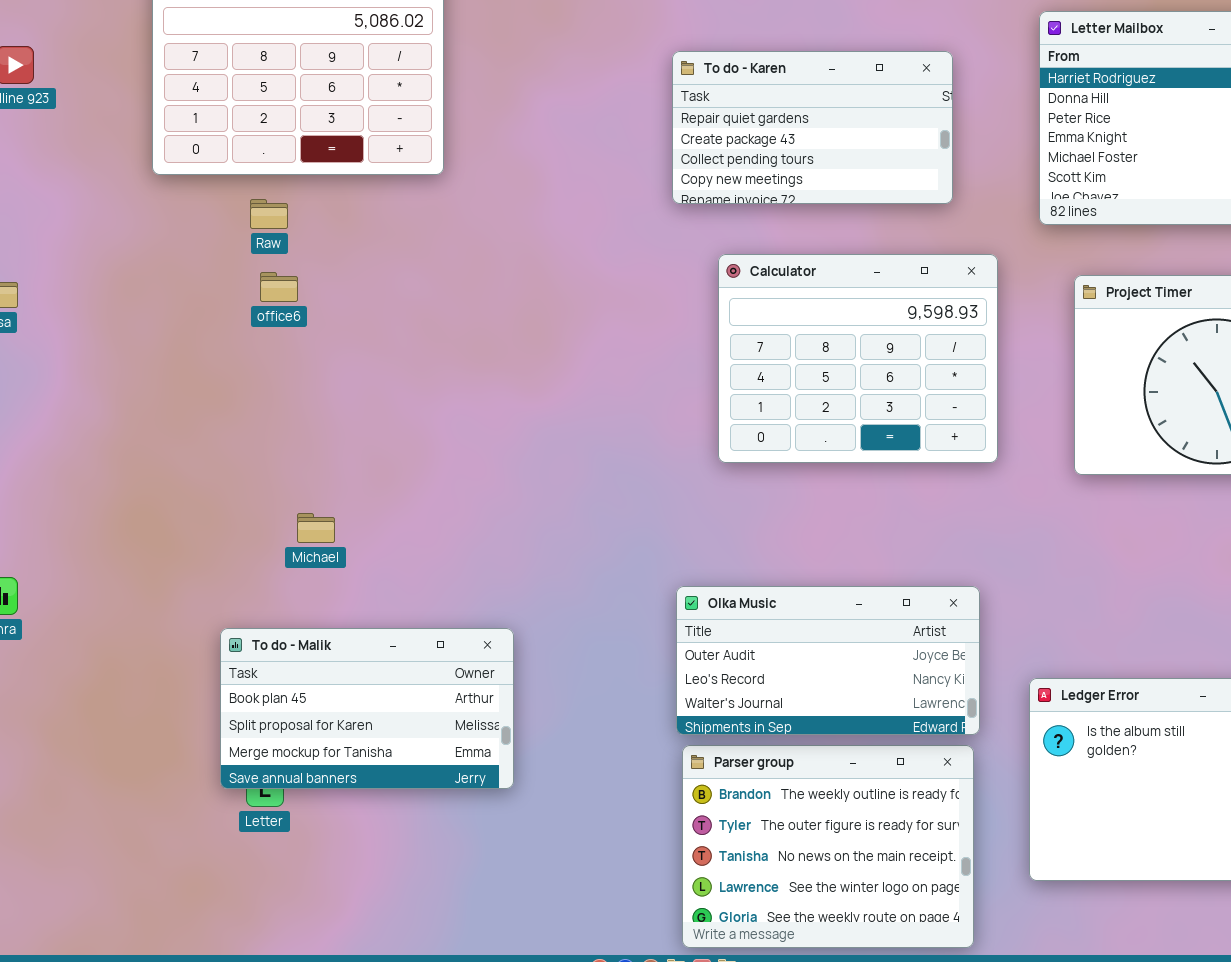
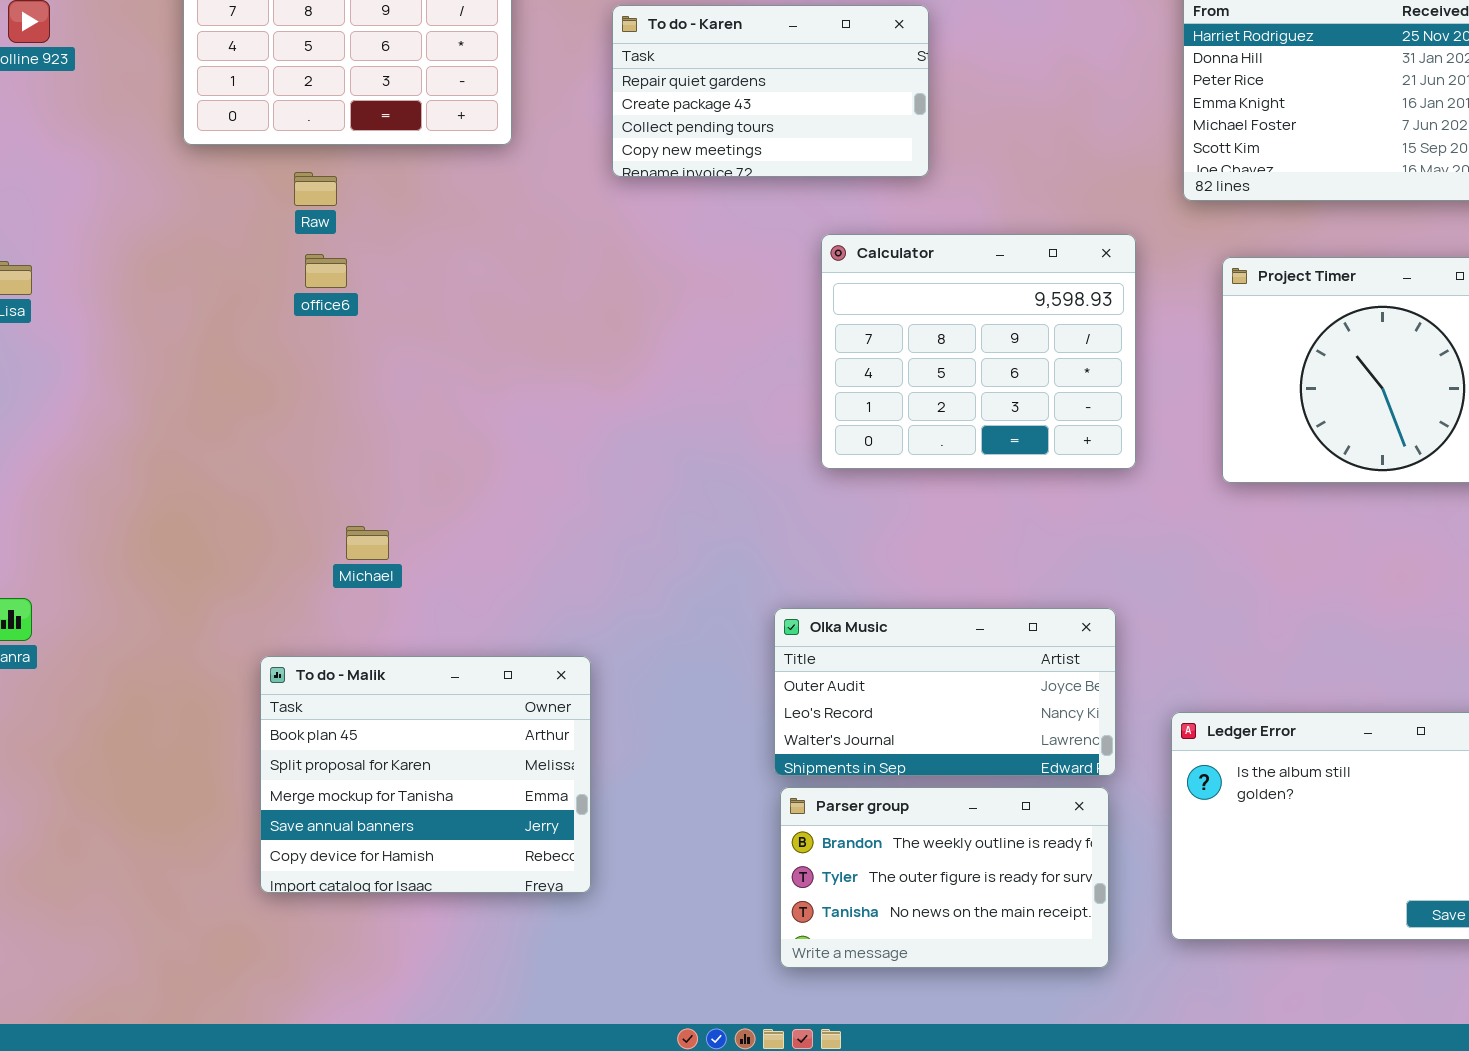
To do - Karen: [672,51,953,204] -> [612,5,929,177], moved
To do - Malik: [220,628,514,789] -> [260,656,591,893], resized
Parser group: [682,745,974,948] -> [780,787,1109,968], resized

